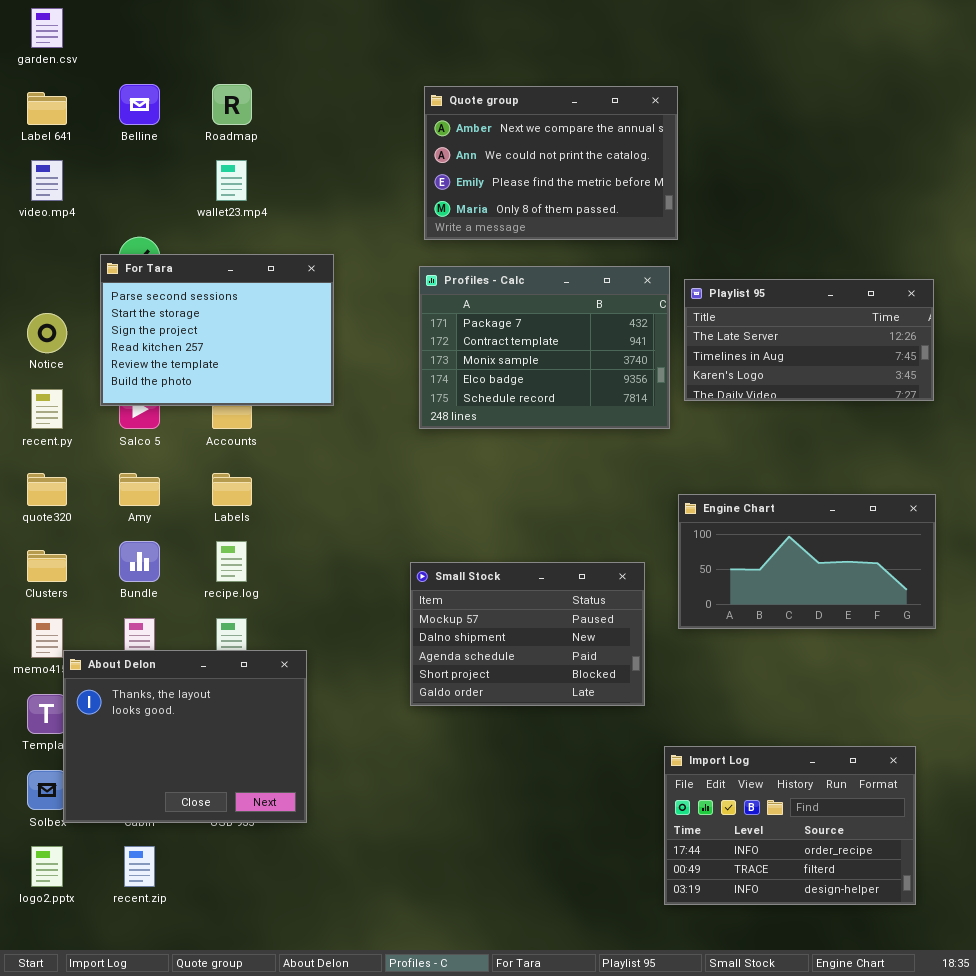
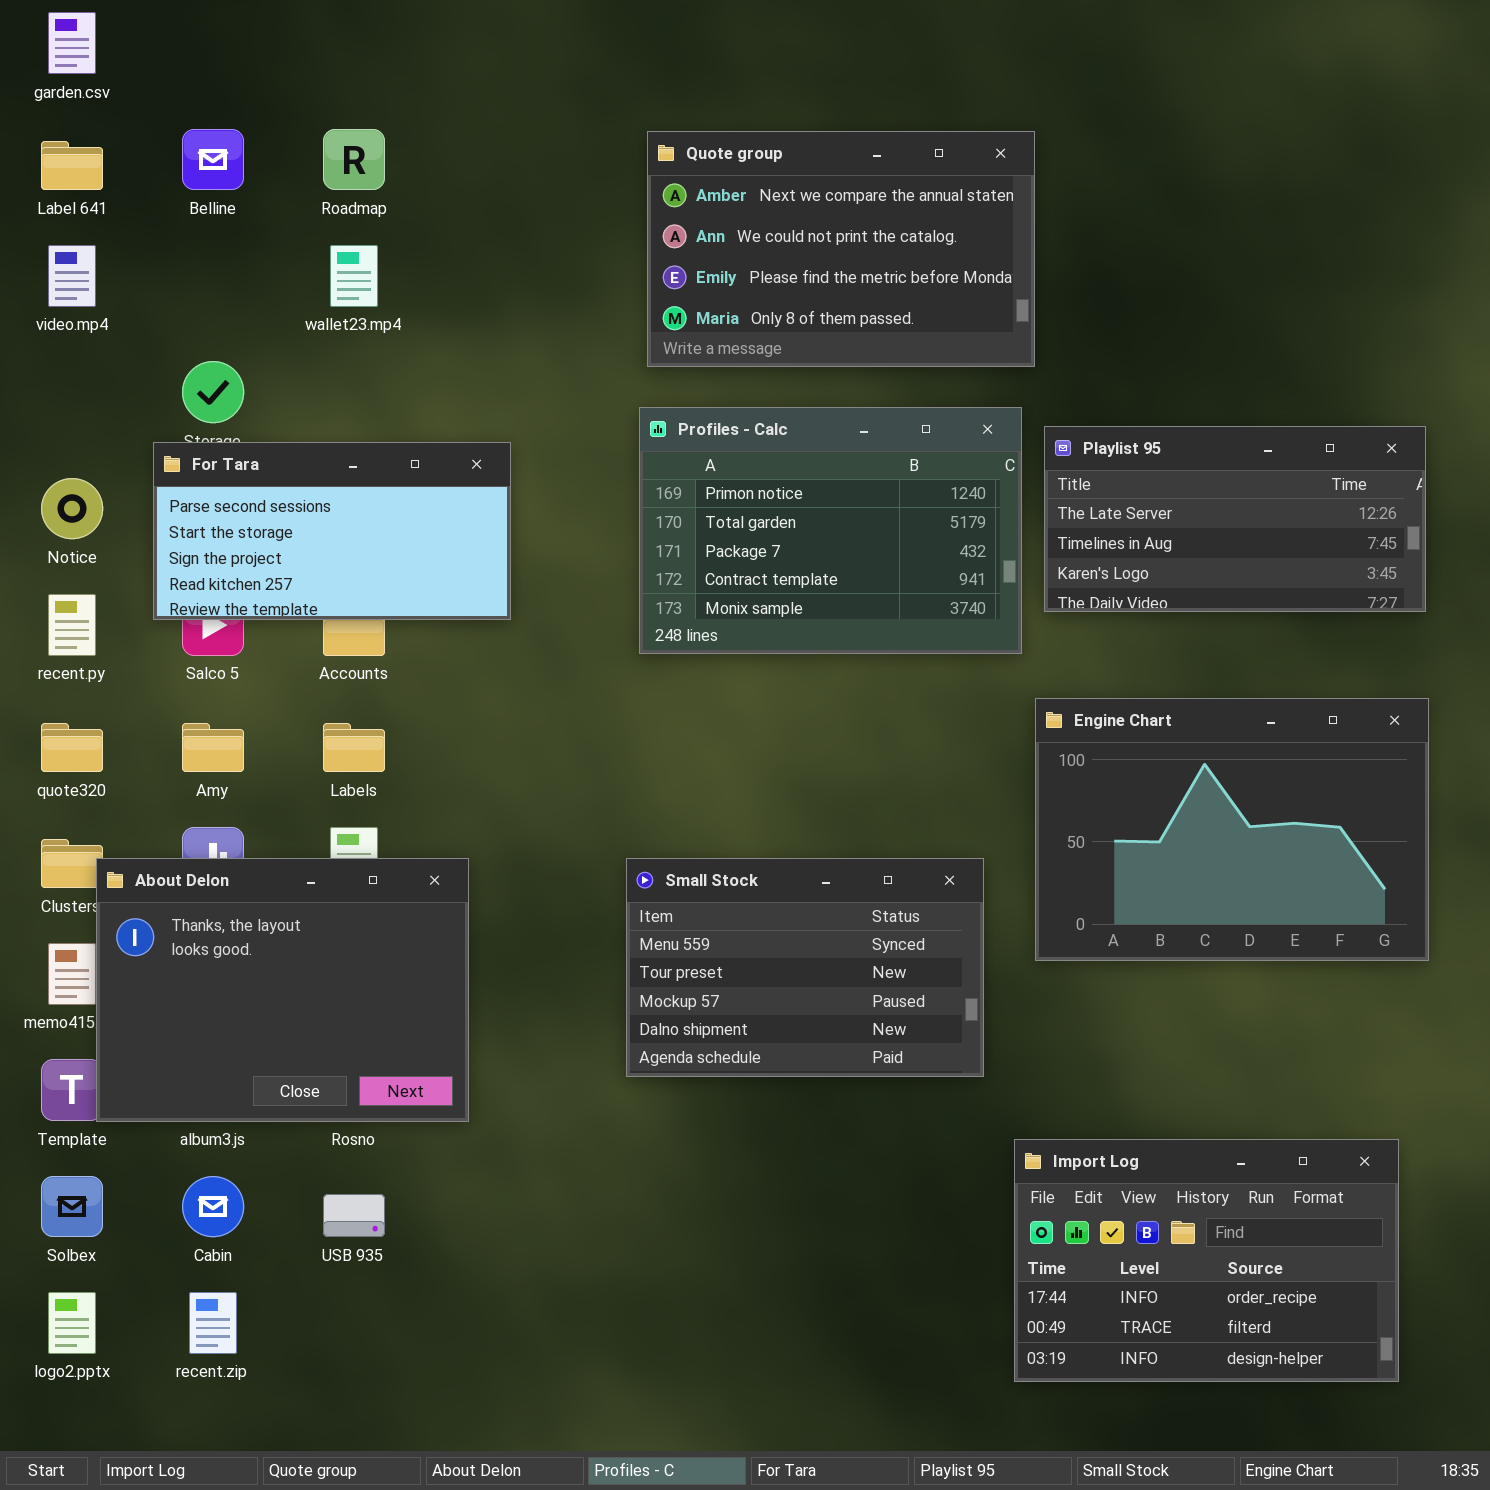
For Tara: [100,254,334,406] -> [153,442,511,620], resized
Profiles - Calc: [419,266,670,429] -> [639,407,1022,654], scrolled up 2 rows
Engine Chart: [678,494,936,629] -> [1035,698,1429,961], resized
Small Stock: [410,562,645,706] -> [626,858,984,1077], scrolled up 2 rows
About Delon: [63,650,307,823] -> [96,858,469,1122], moved

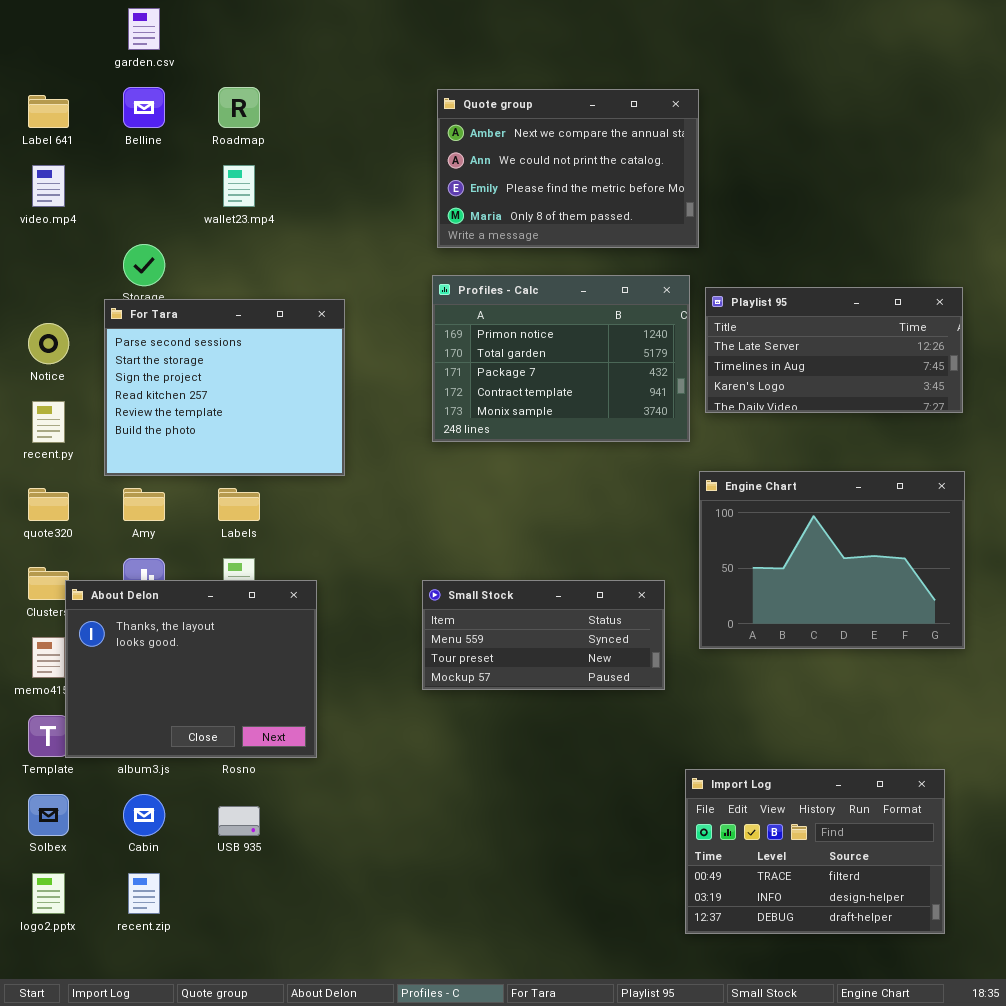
garden.csv: [48,12,96,74] -> [128,8,160,50], moved
For Tara: [153,442,511,620] -> [104,299,345,476], resized
Small Stock: [626,858,984,1077] -> [422,580,665,690], resized
Import Log: [1014,1139,1399,1382] -> [685,769,945,934], scrolled down 1 row

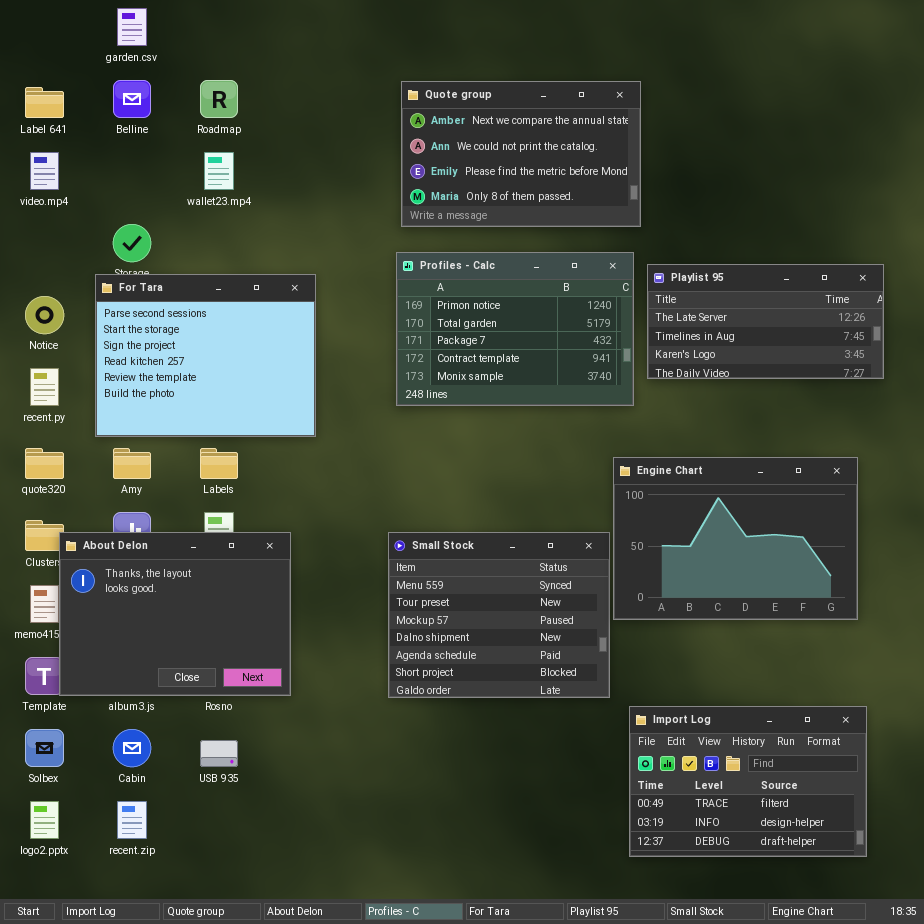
Engine Chart: [699,471,965,649] -> [613,457,858,620], moved
Small Stock: [422,580,665,690] -> [388,532,610,698], resized

